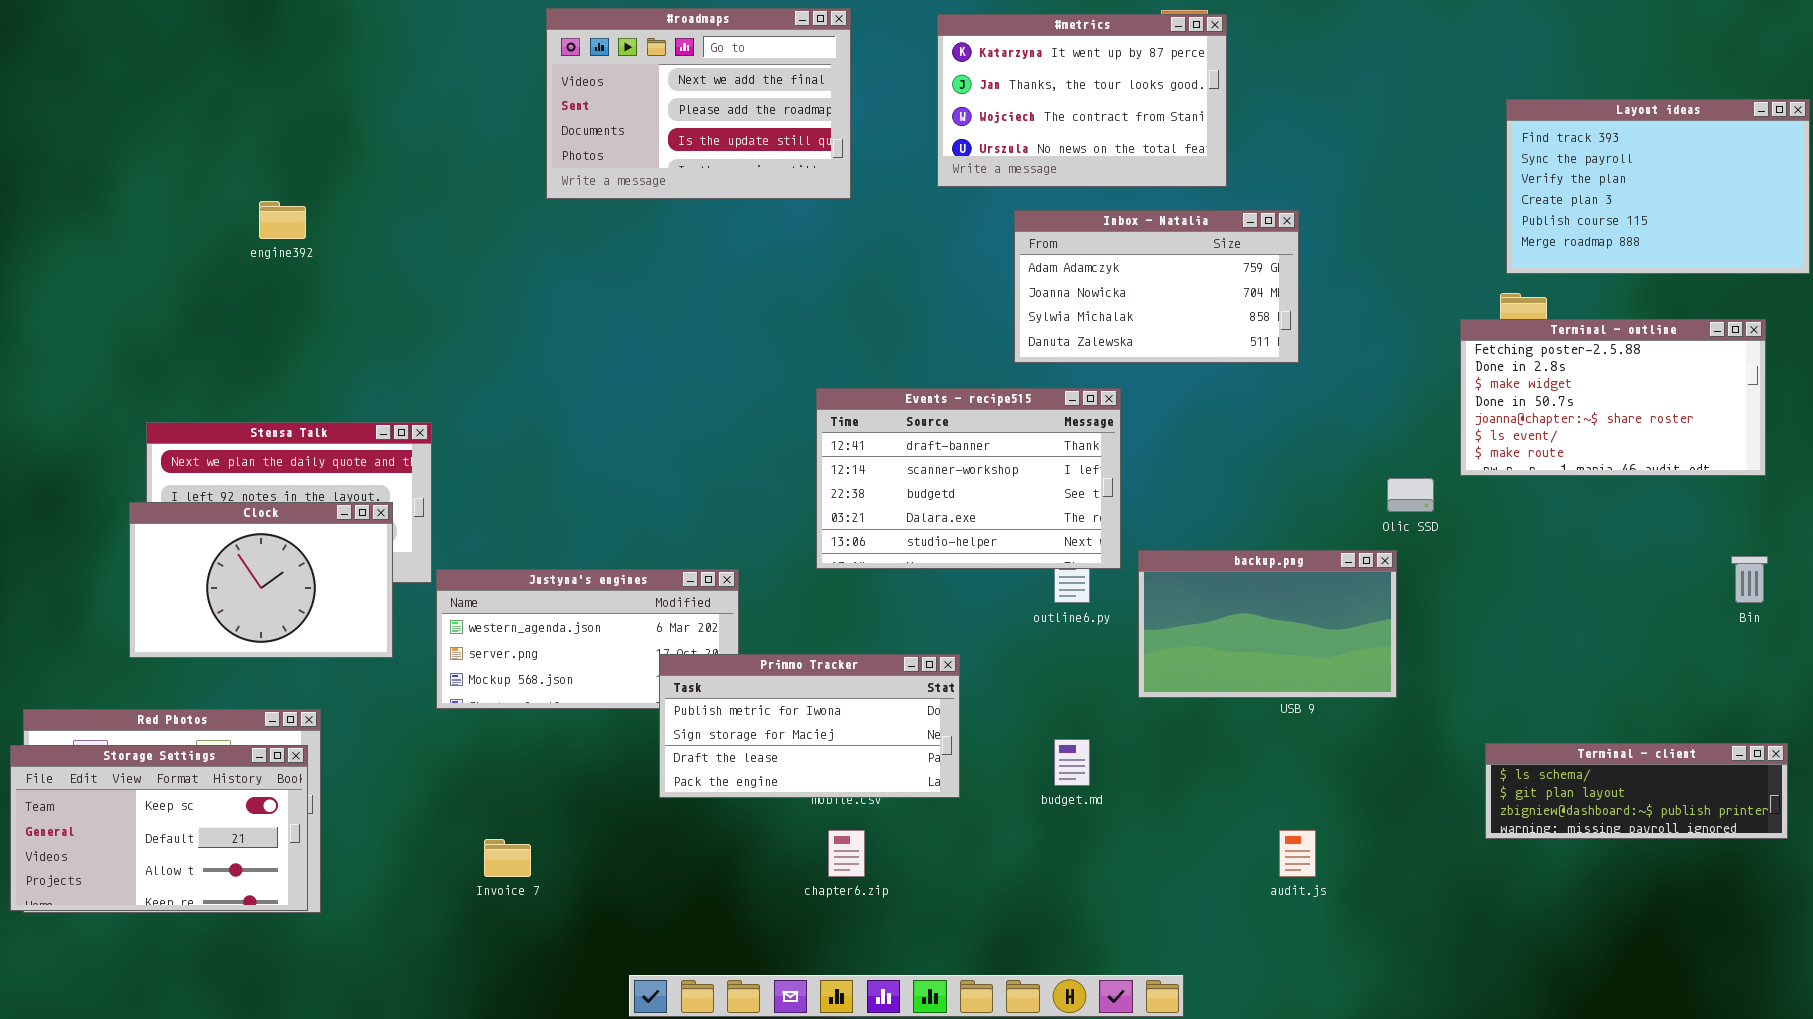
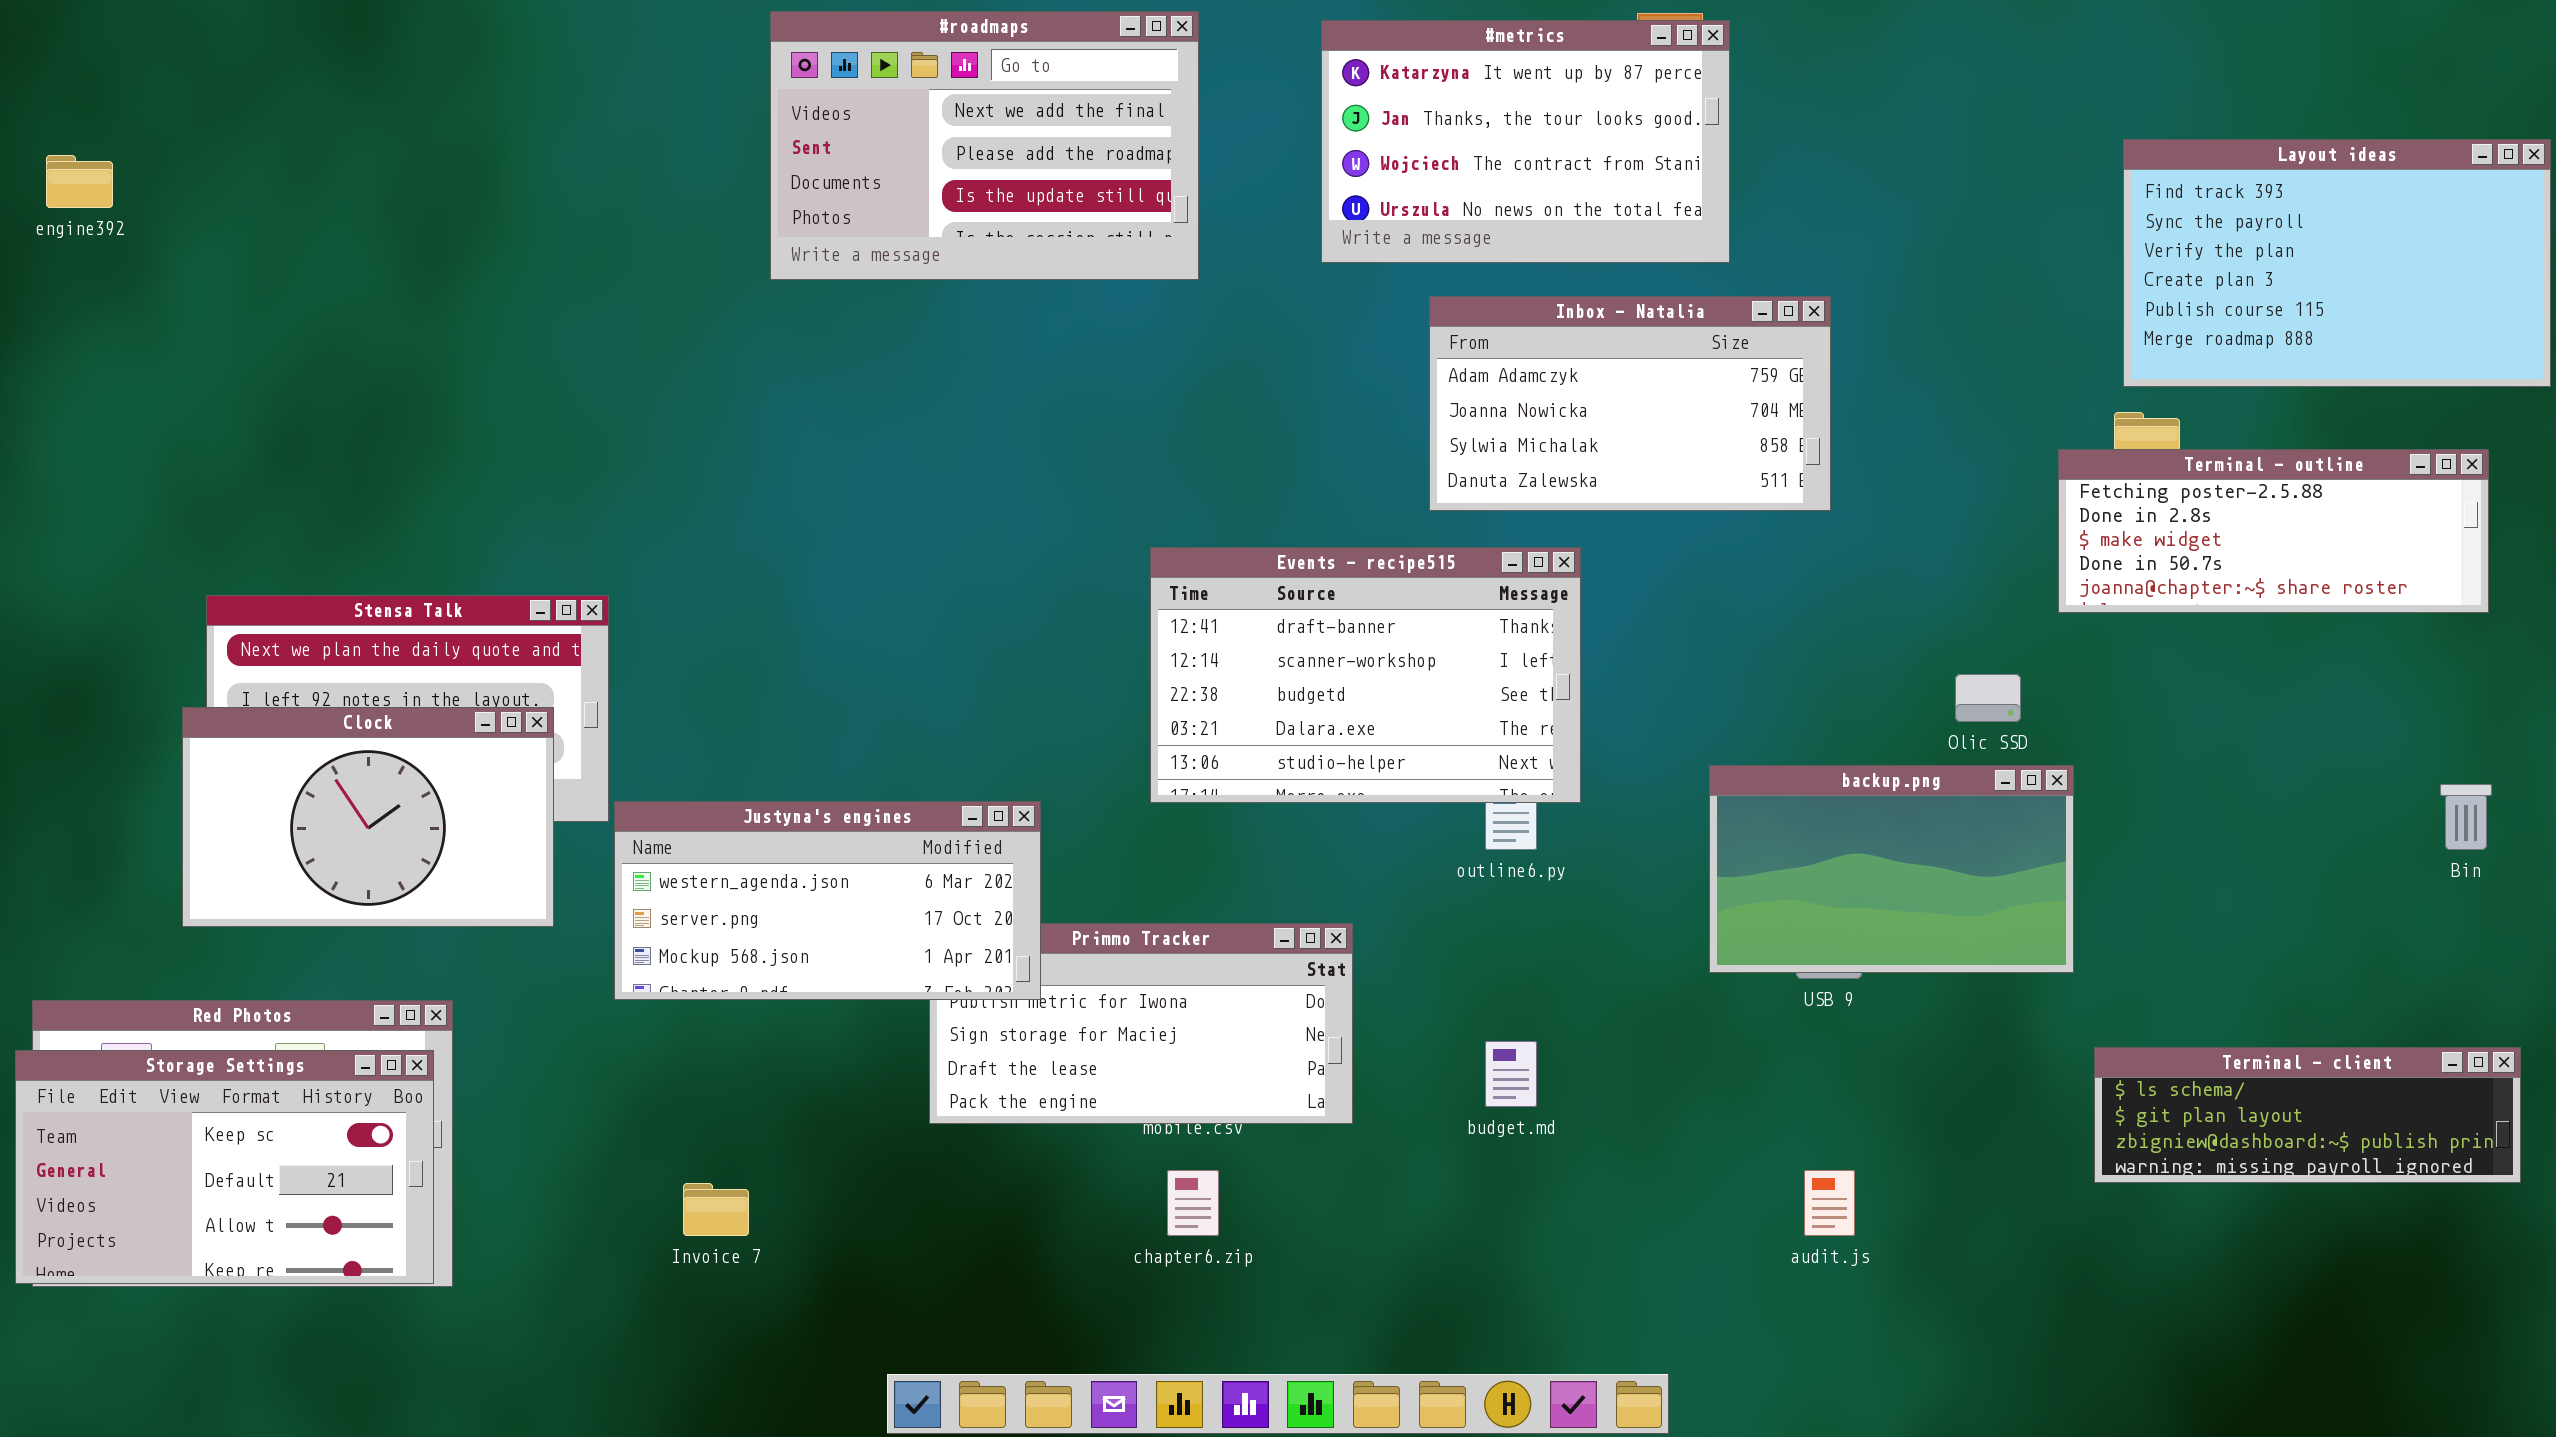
engine392: [259,201,306,239] -> [46,155,113,208], moved
Terminal - outline: [1460,319,1766,476] -> [2058,449,2489,613], resized
backup.png: [1138,550,1397,698] -> [1709,765,2074,973], moved
Justyna's engines: [436,569,739,709] -> [614,801,1041,1000], raised

